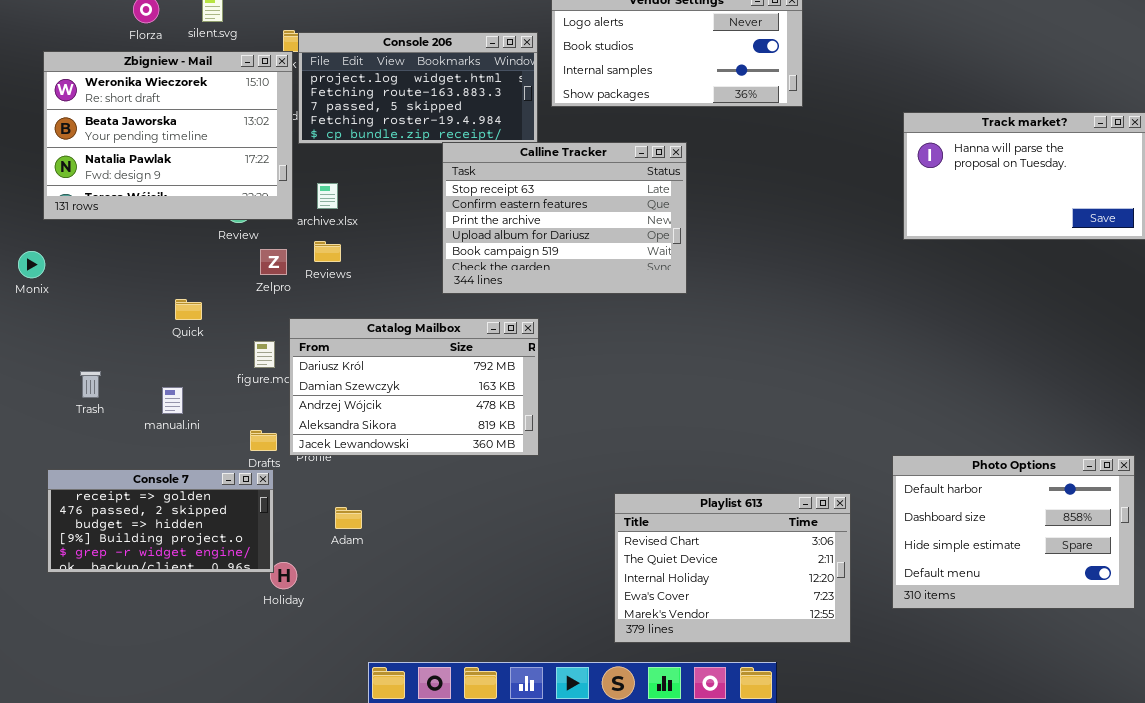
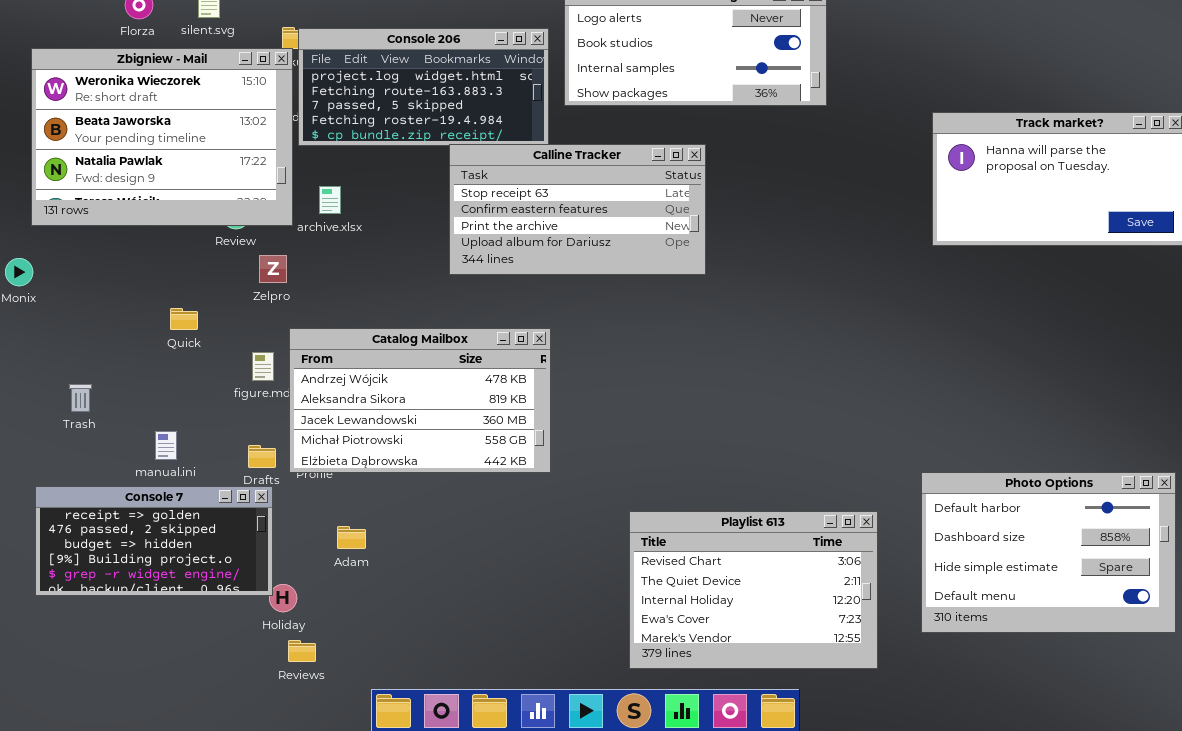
Calline Tracker: [442,142,687,294] -> [449,144,706,275], resized
Reviews: [314,241,341,262] -> [288,640,316,662], moved
Catalog Mailbox: [289,318,539,456] -> [289,328,551,473], scrolled down 2 rows
manual.ini: [162,387,183,414] -> [155,431,177,460], moved

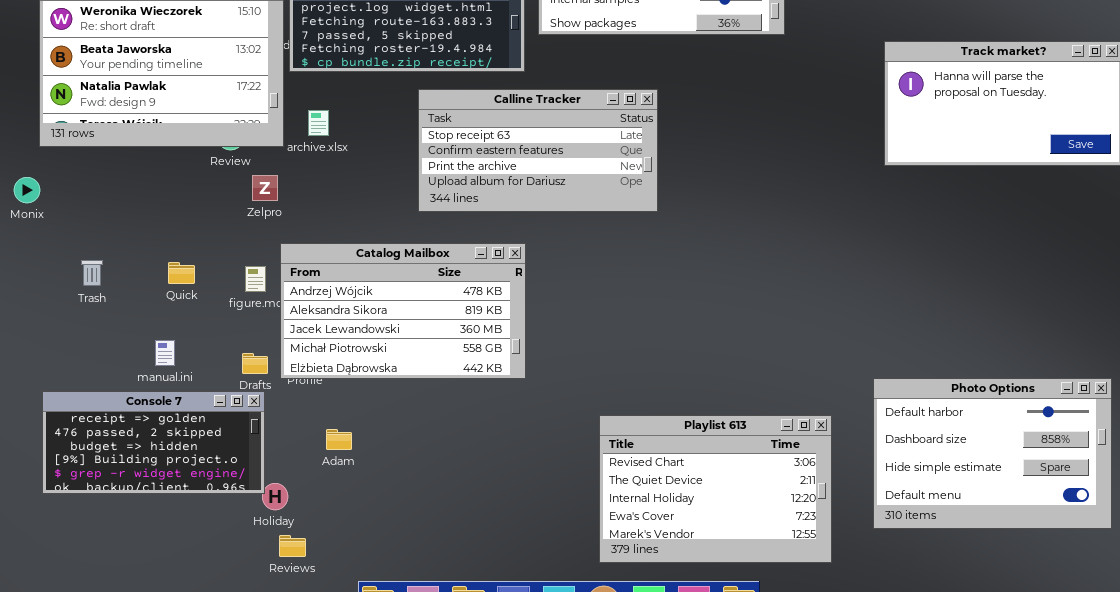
Calline Tracker: [449,144,706,275] -> [418,89,658,212], moved
Quick: [170,308,198,330] -> [168,262,195,284], moved
Trash: [69,384,92,412] -> [81,260,103,286], moved

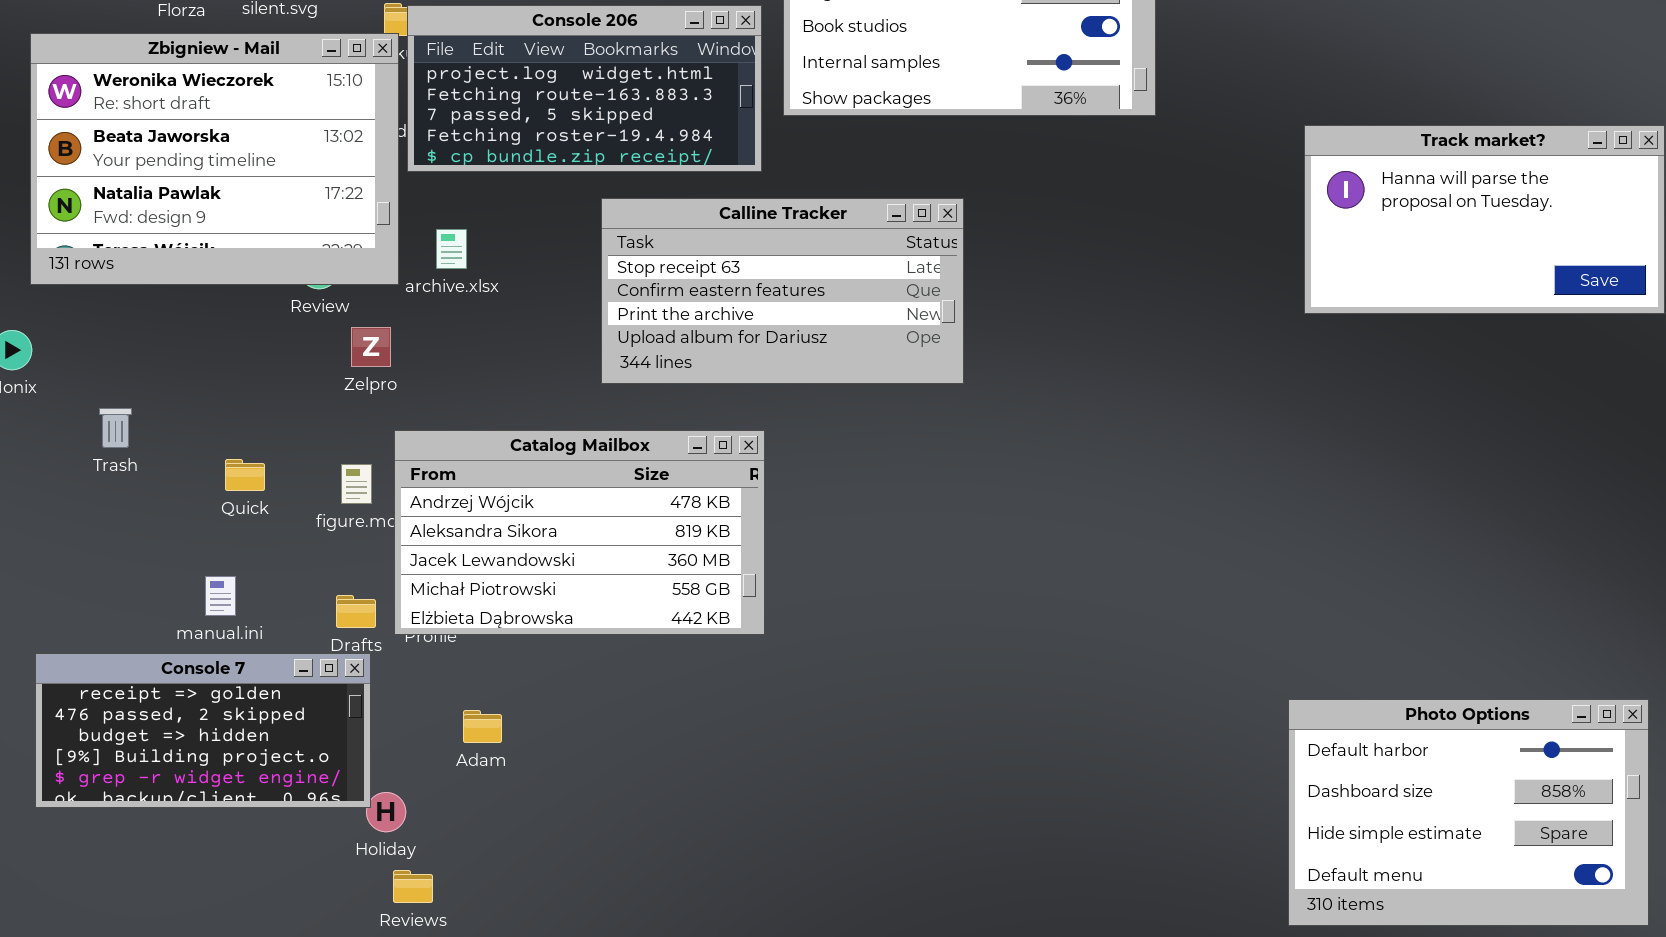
Trash: [81,260,103,286] -> [99,408,132,448], moved
Photo Options: [873,378,1112,529] -> [1288,699,1649,926], moved
Playlist 613: [599,415,832,563] -> none, closed

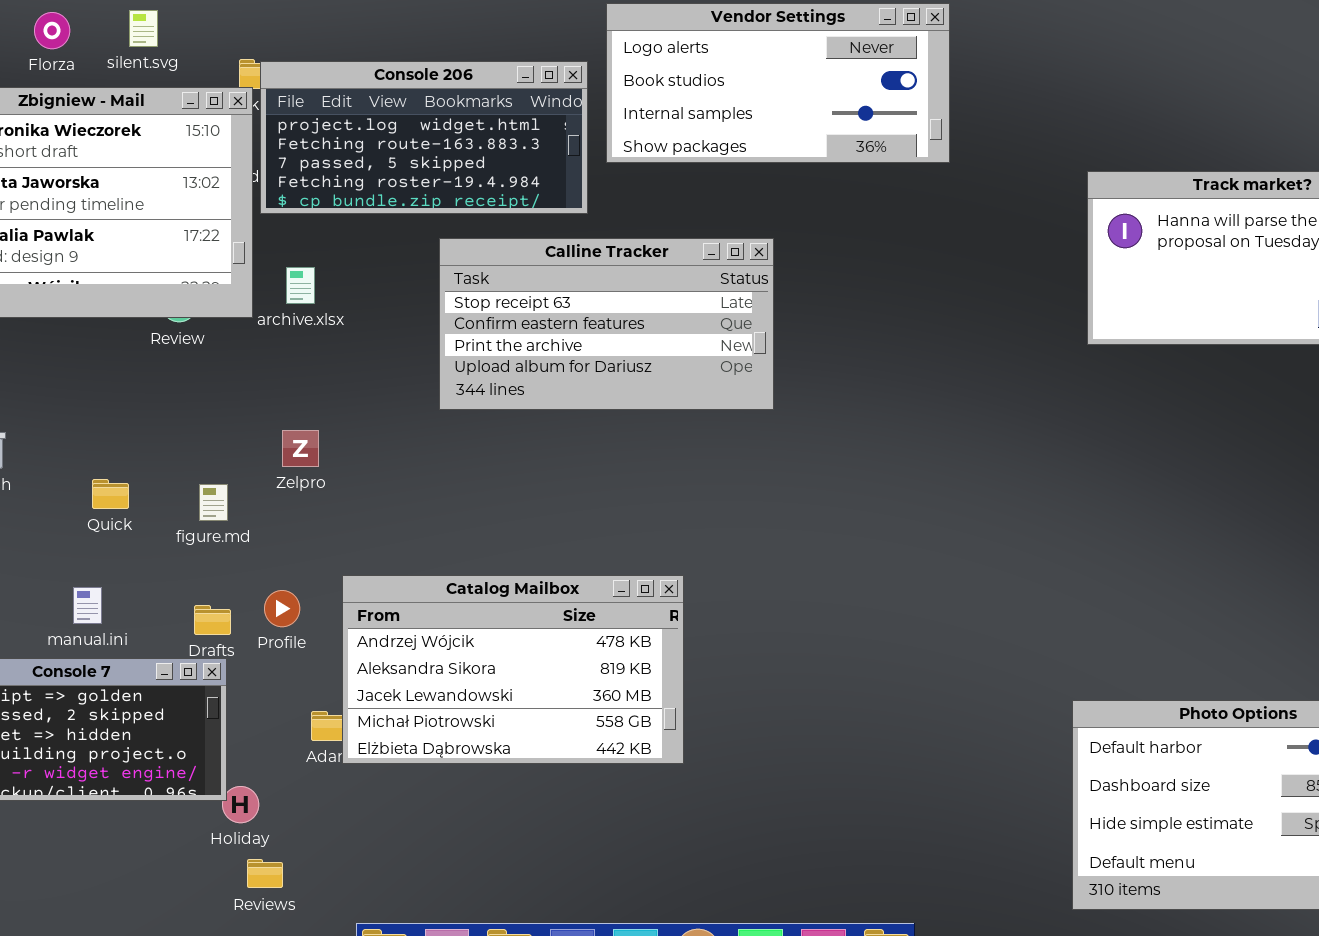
Zelpro: [351,327,391,367] -> [282,430,319,467], moved
Catalog Mailbox: [394,430,765,635] -> [342,575,684,764], moved

